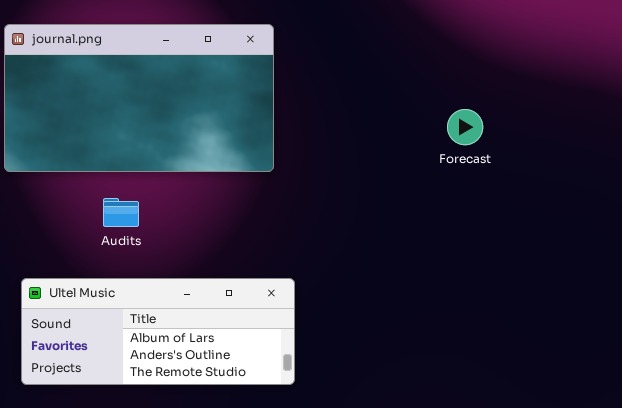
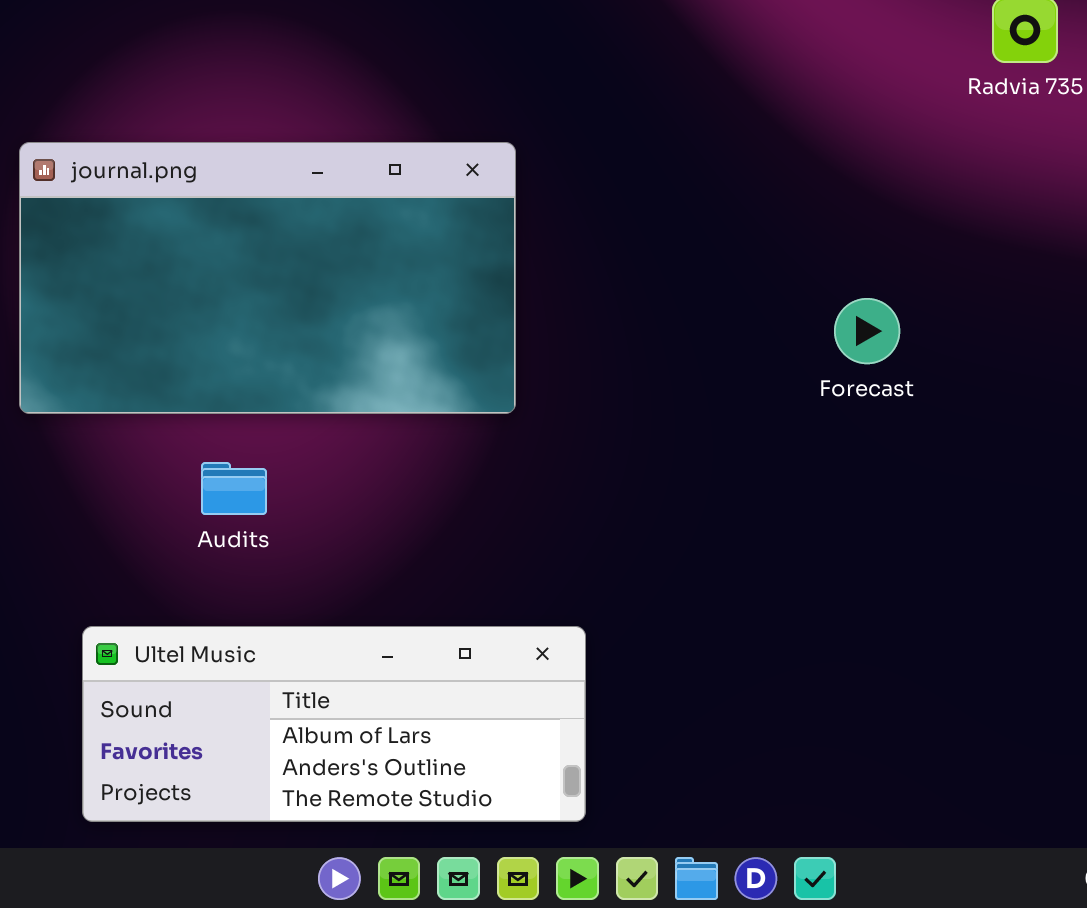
Ultel Music: [21,278,295,385] -> [82,626,586,822], moved

